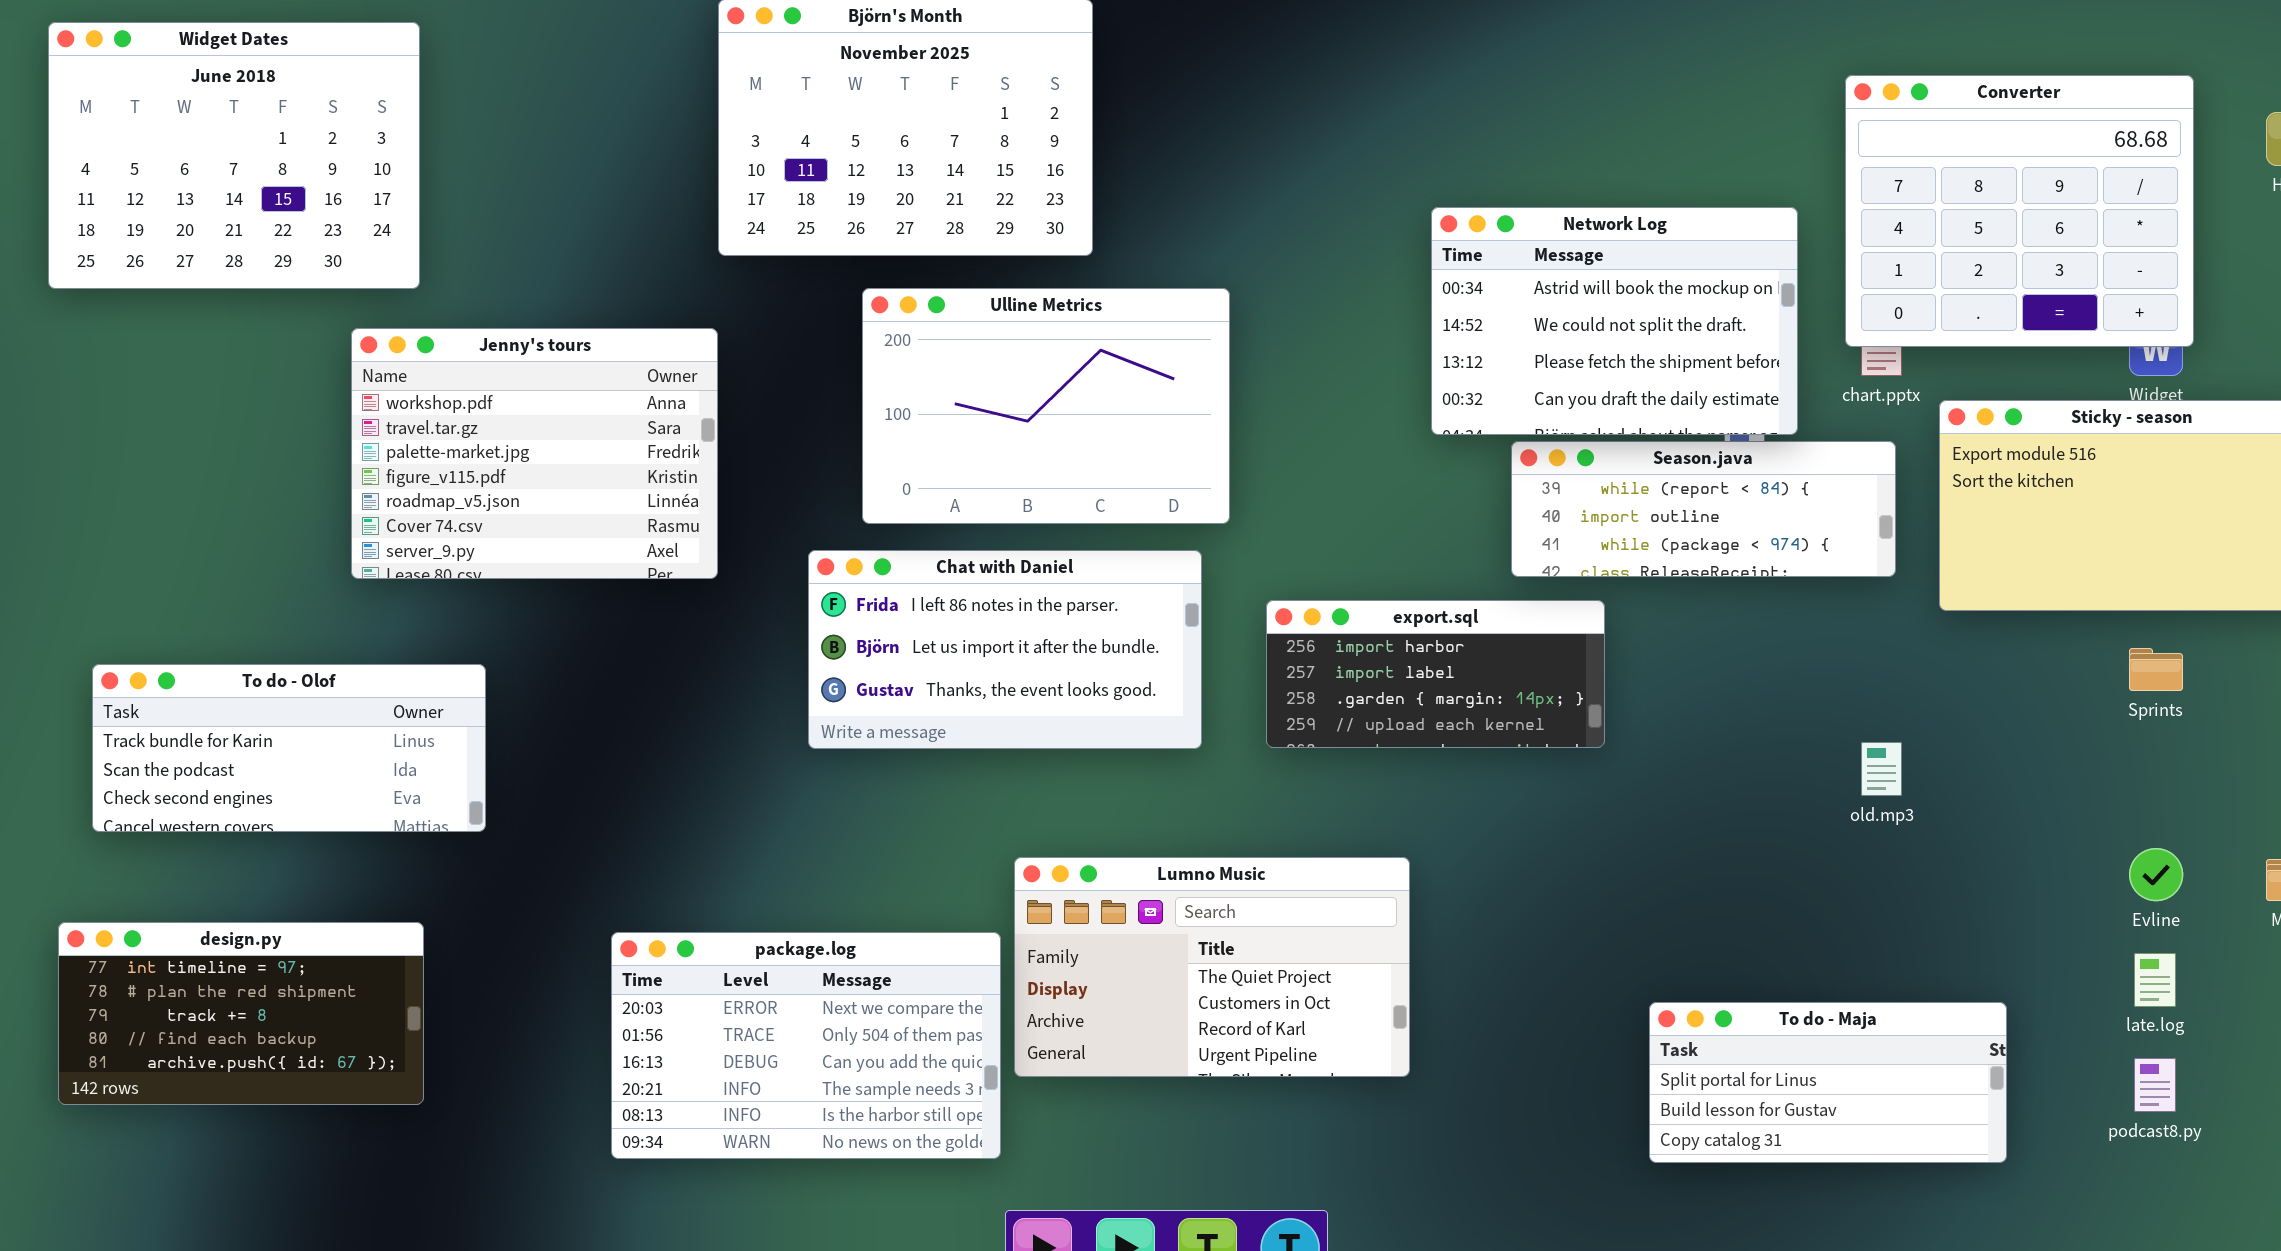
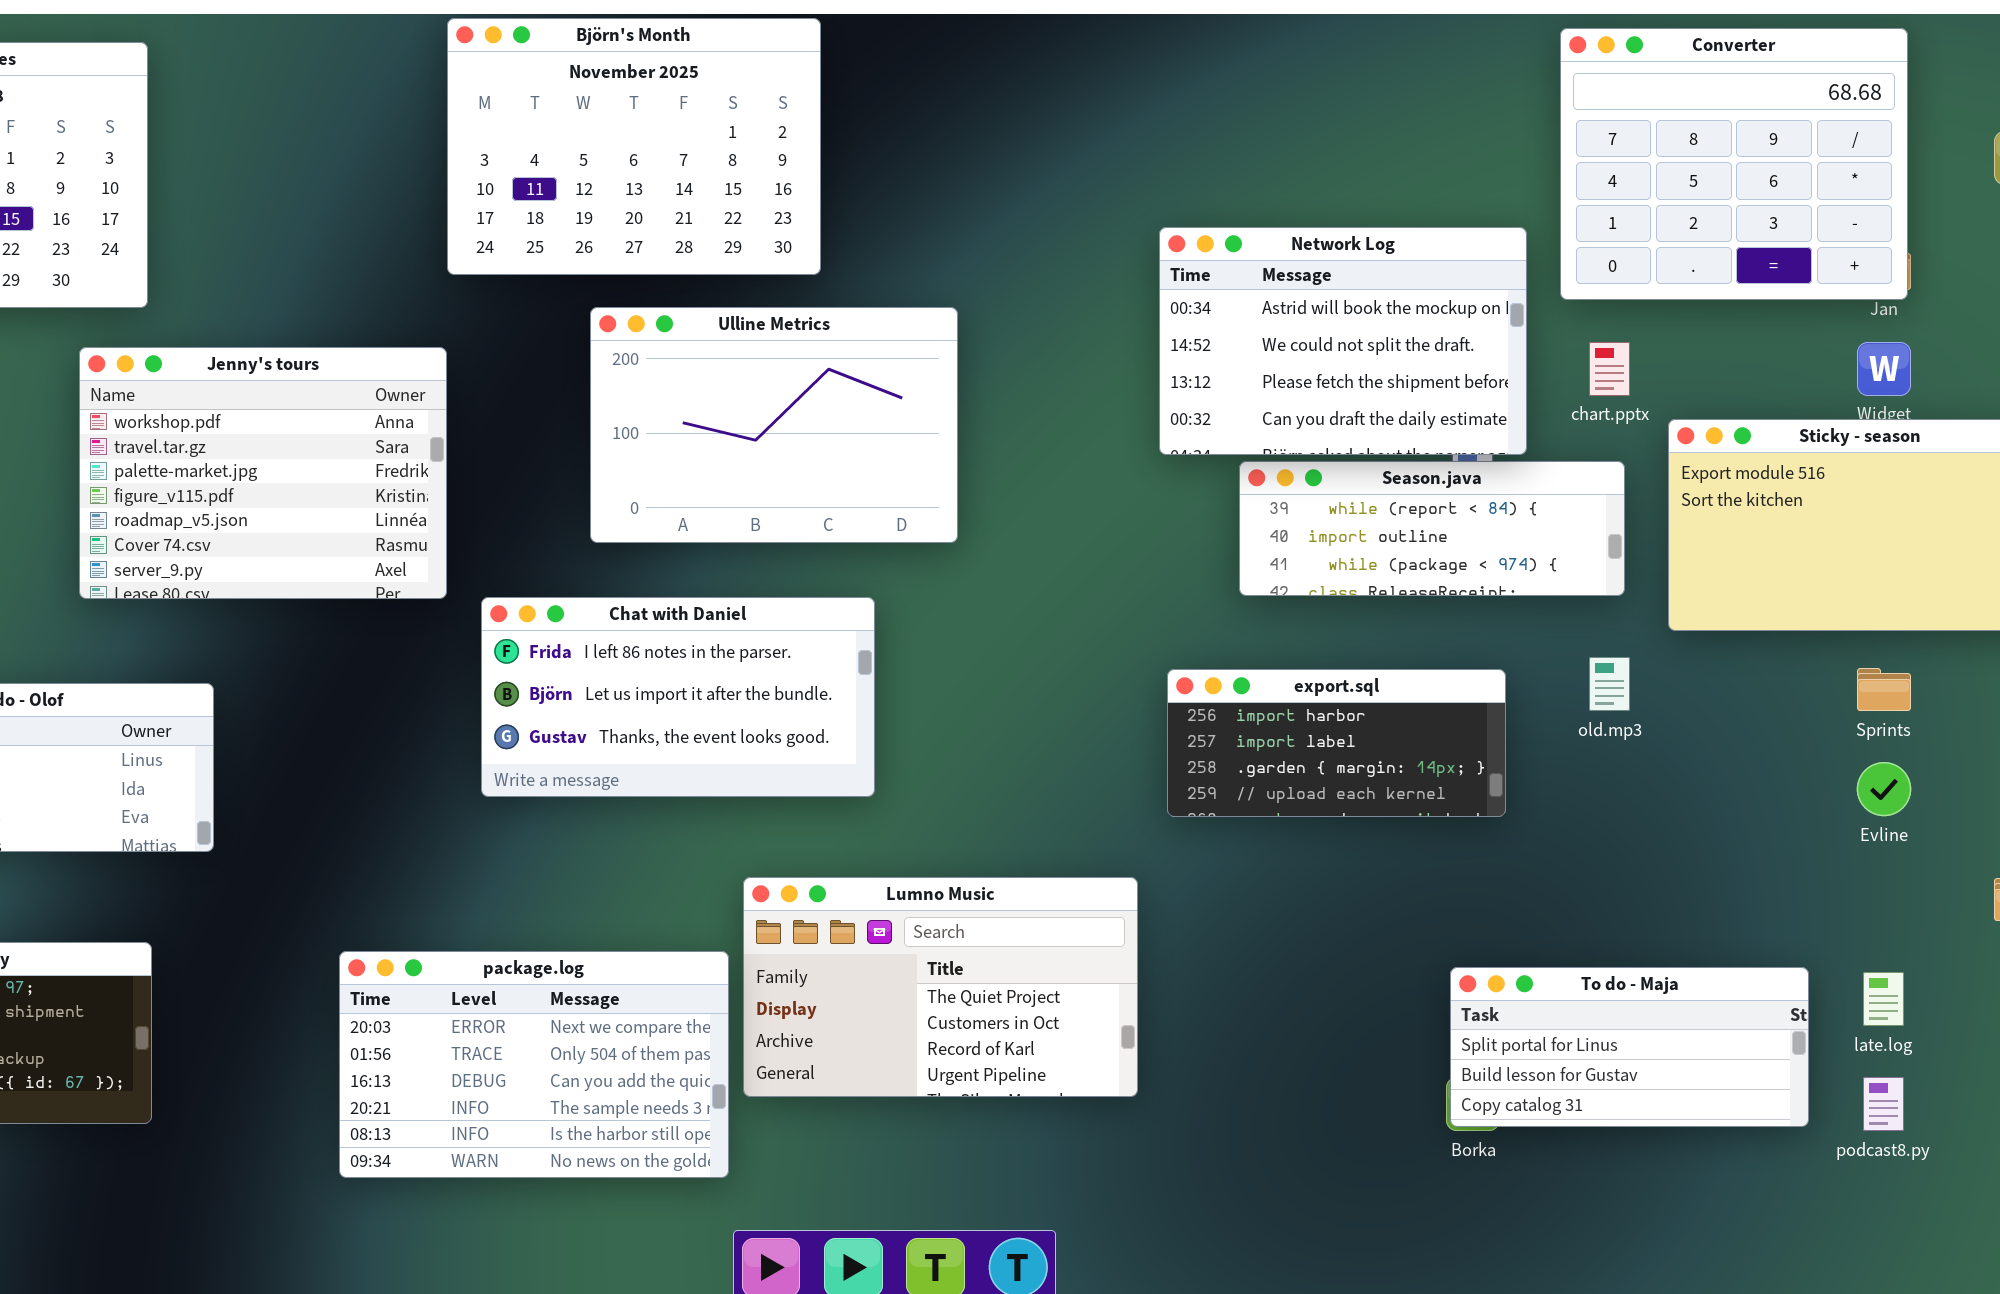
Converter: [1845,75,2194,347] -> [1560,28,1908,300], moved
Chat with Daniel: [808,550,1202,749] -> [481,597,875,797], moved
export.sql: [1266,600,1605,748] -> [1167,669,1506,817], moved
old.mp3: [1861,742,1902,796] -> [1589,657,1630,711], moved
Evline: [2129,848,2183,901] -> [1857,762,1911,816], moved
To do - Maja: [1649,1002,2007,1163] -> [1450,967,1809,1127], moved

